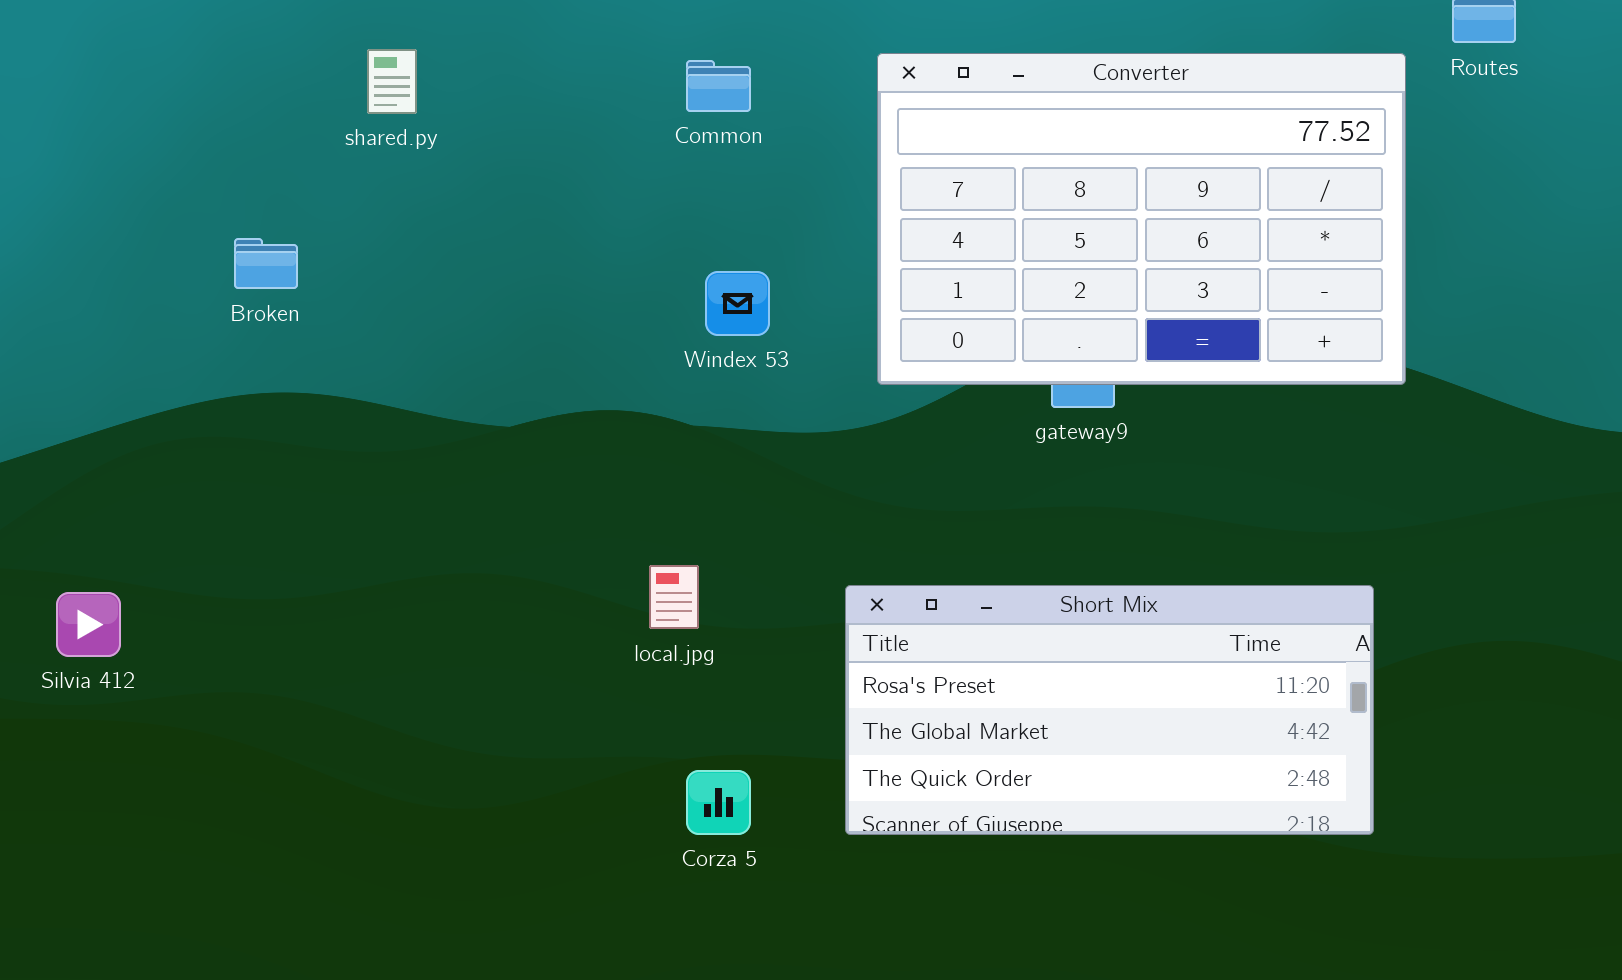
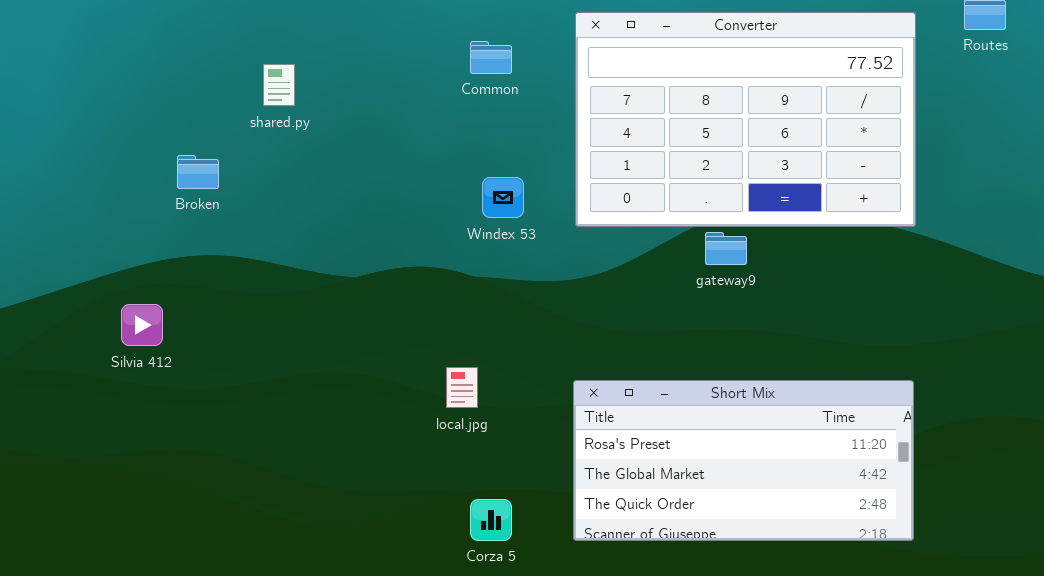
shared.py: [367,49,417,114] -> [263,64,295,106], moved
Converter: [877,53,1406,385] -> [575,12,916,227], moved
Silvia 412: [56,592,121,657] -> [121,304,163,346], moved

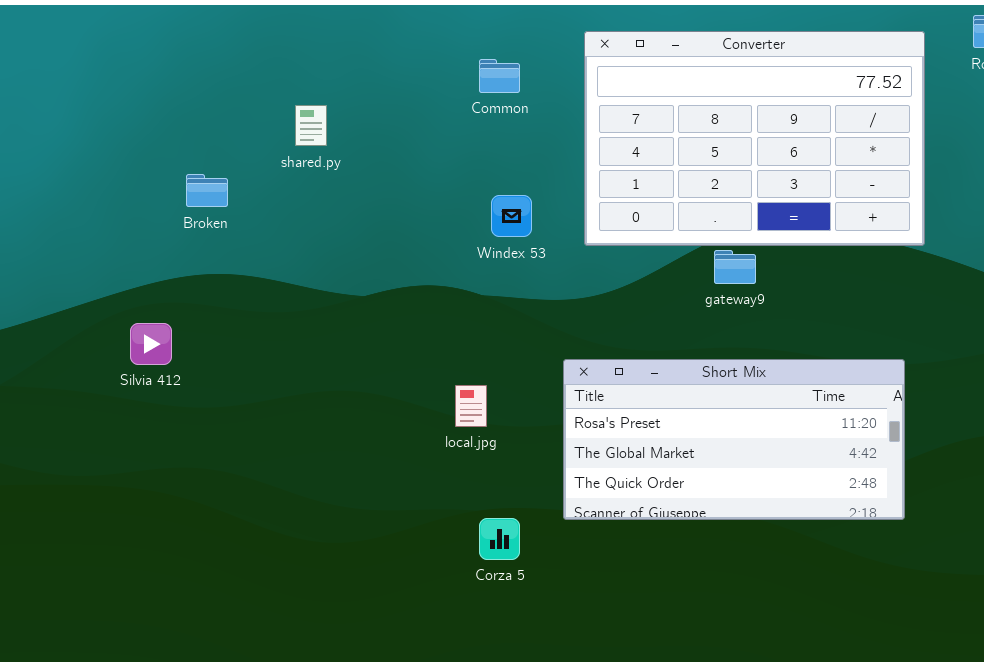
shared.py: [263,64,295,106] -> [295,105,327,146], moved
Short Mix: [573,380,914,541] -> [563,359,905,520], moved

